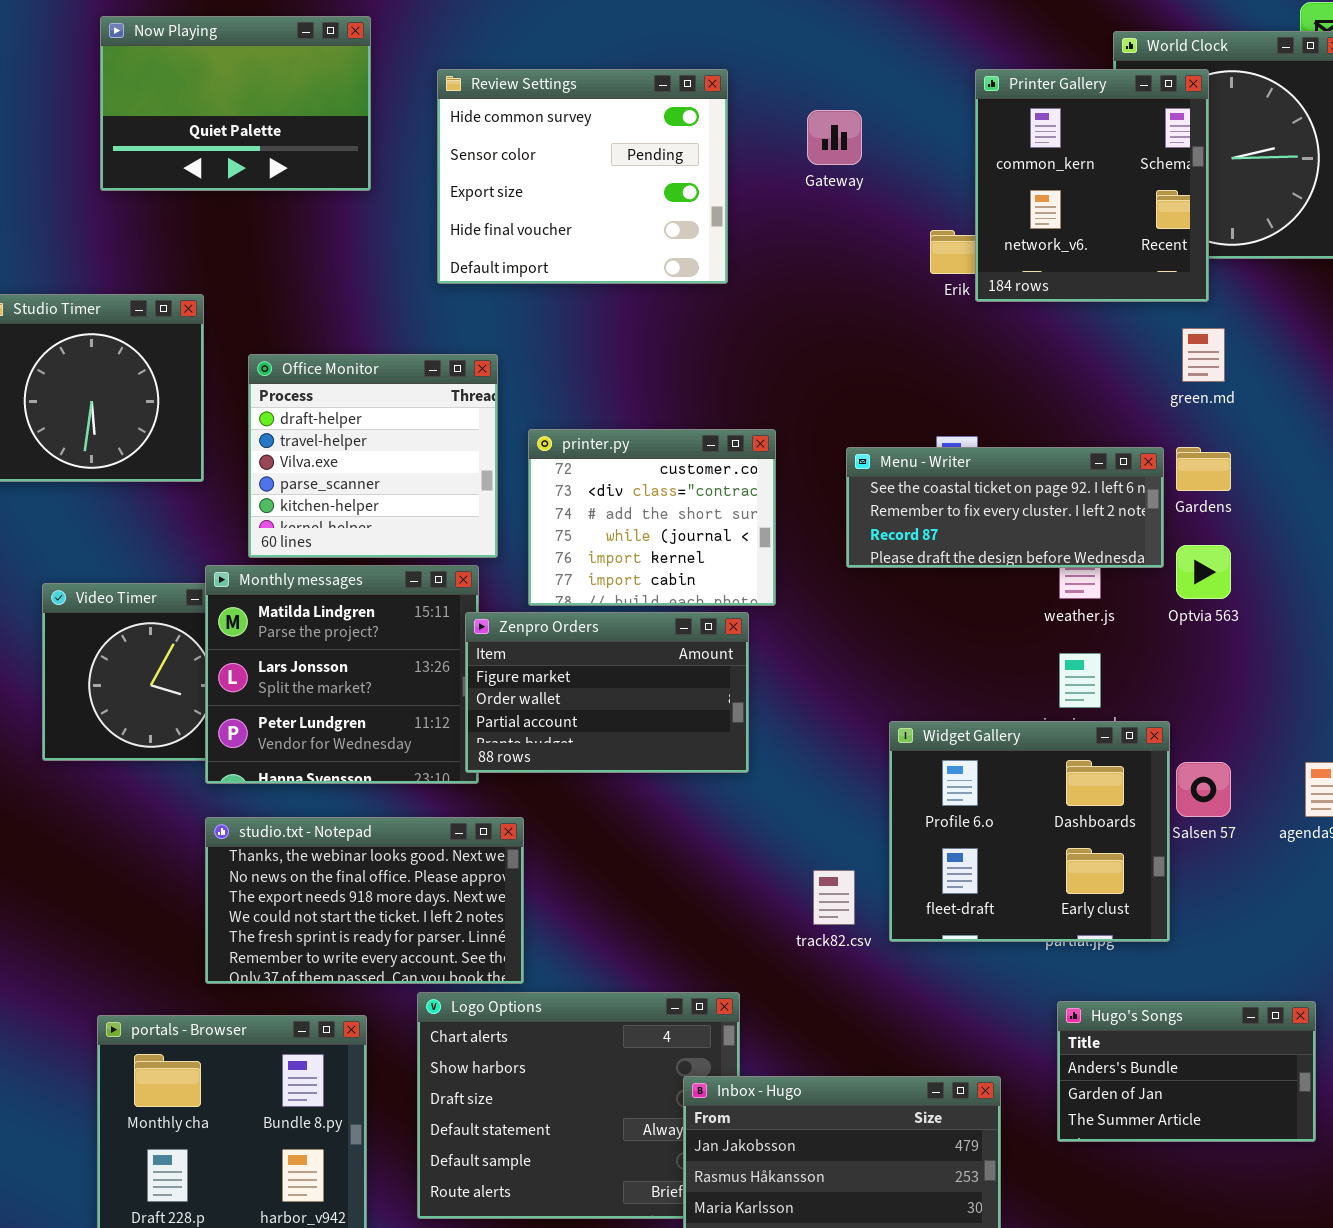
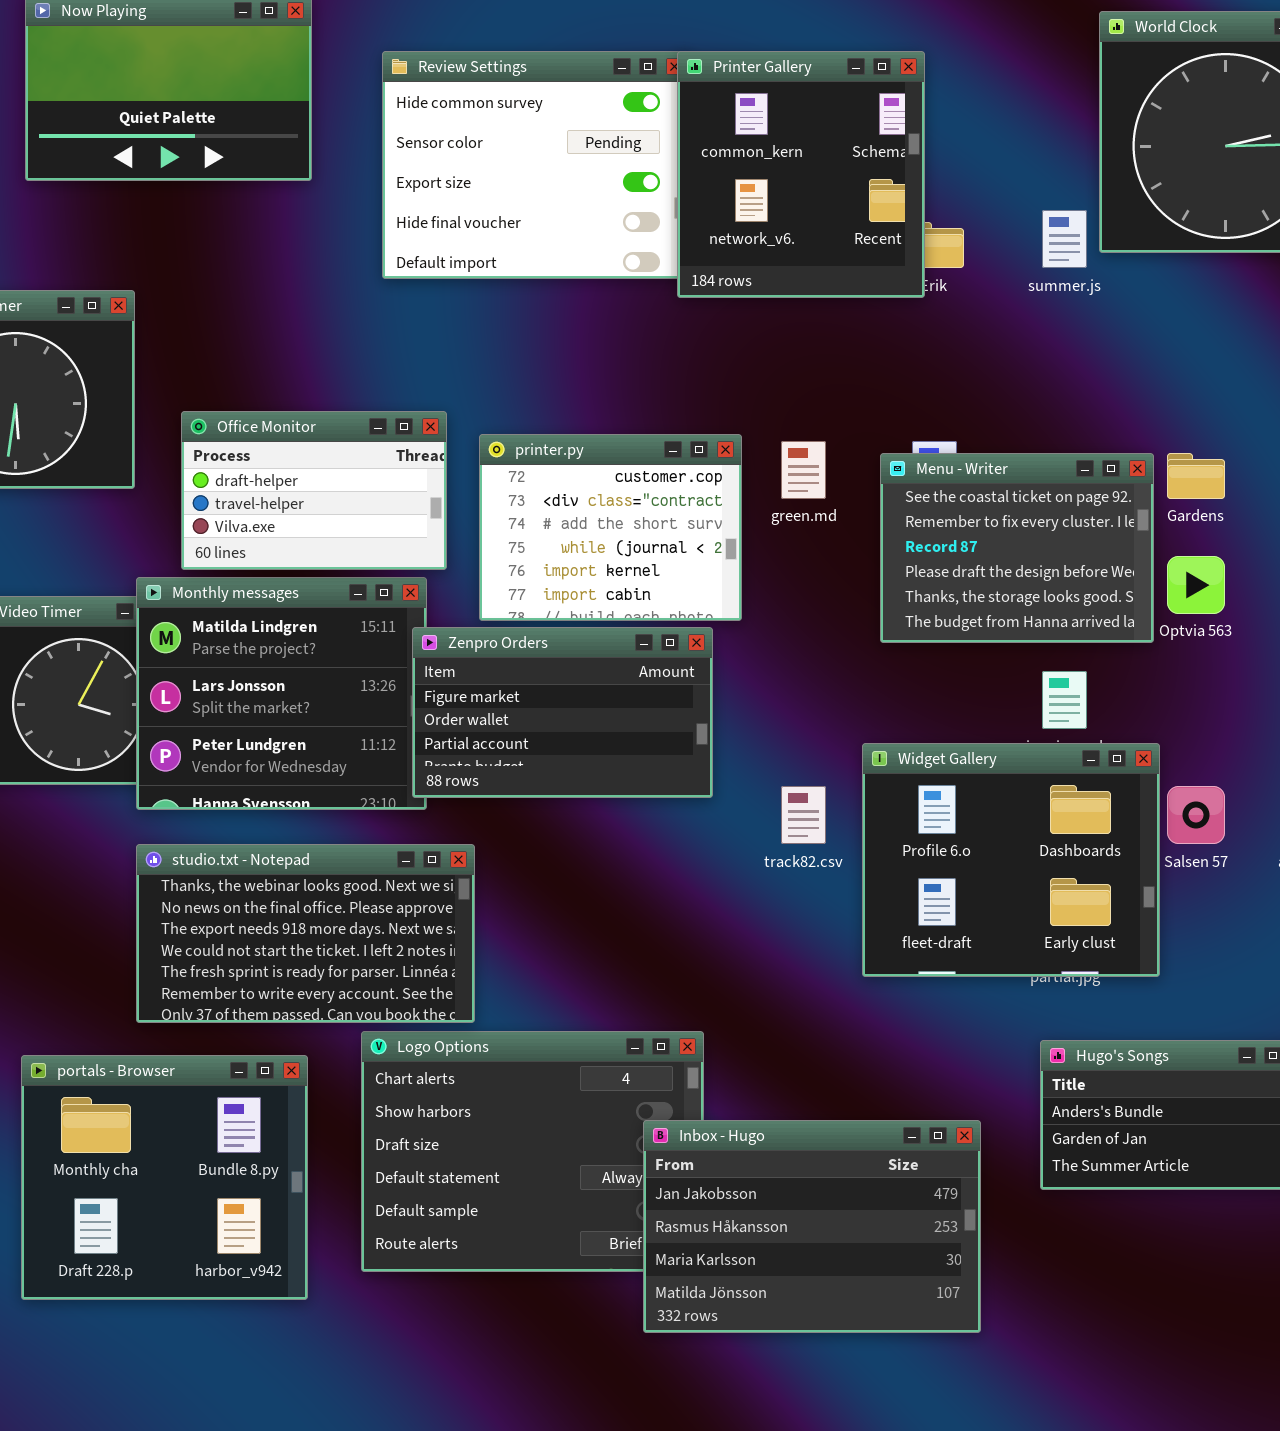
Printer Gallery: [975,69,1209,302] -> [677,51,925,298], moved
green.md: [1182,328,1225,382] -> [781,441,826,499], moved
Office Monitor: [248,354,498,558] -> [181,411,447,570], resized
Menu - Writer: [846,447,1164,568] -> [880,453,1154,643], resized
track82.csv: [813,870,855,925] -> [781,786,826,844], moved

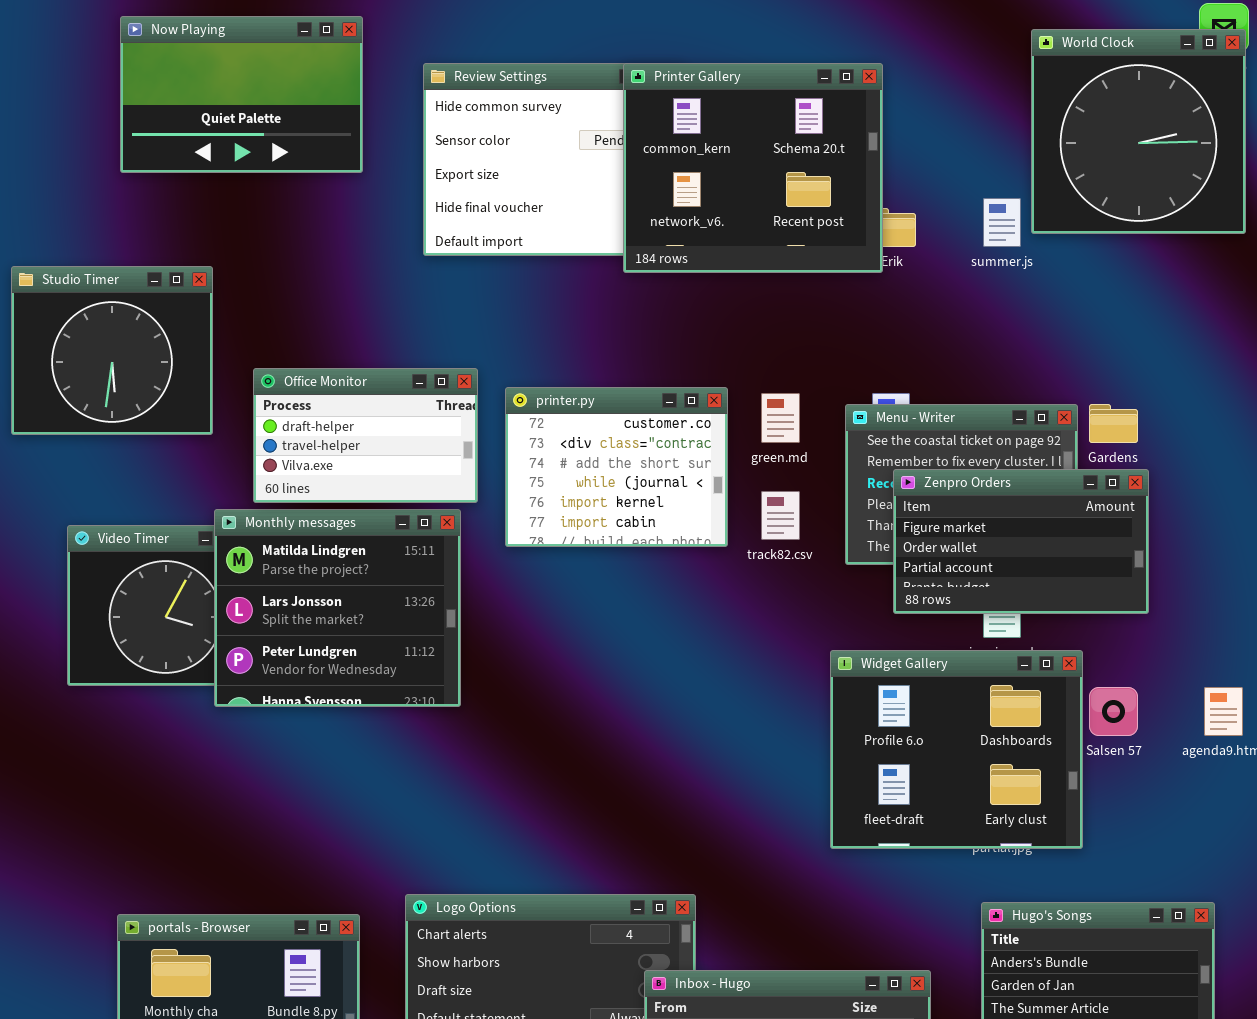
Printer Gallery: [677,51,925,298] -> [623,63,883,273], resized
Zenpro Orders: [412,627,713,798] -> [893,469,1149,614], moved
track82.csv: [781,786,826,844] -> [761,491,800,540], moved
studio.txt - Notepad: [136,844,475,1023] -> none, closed

